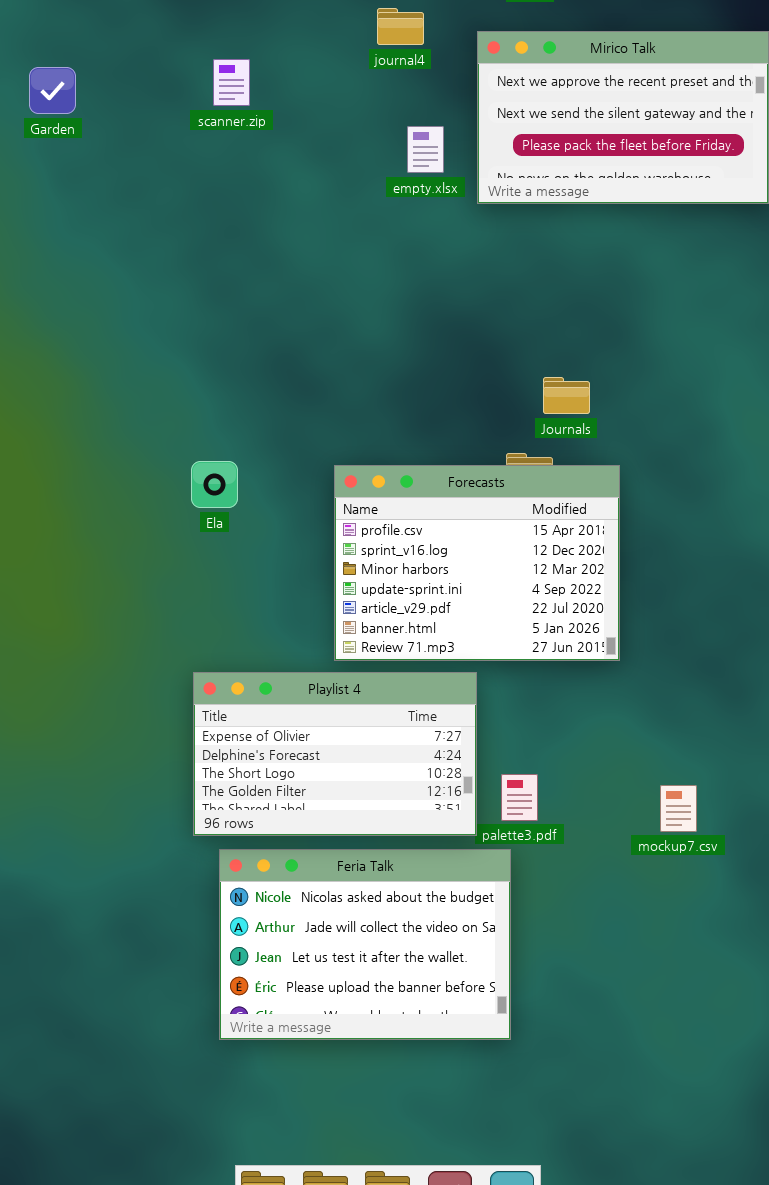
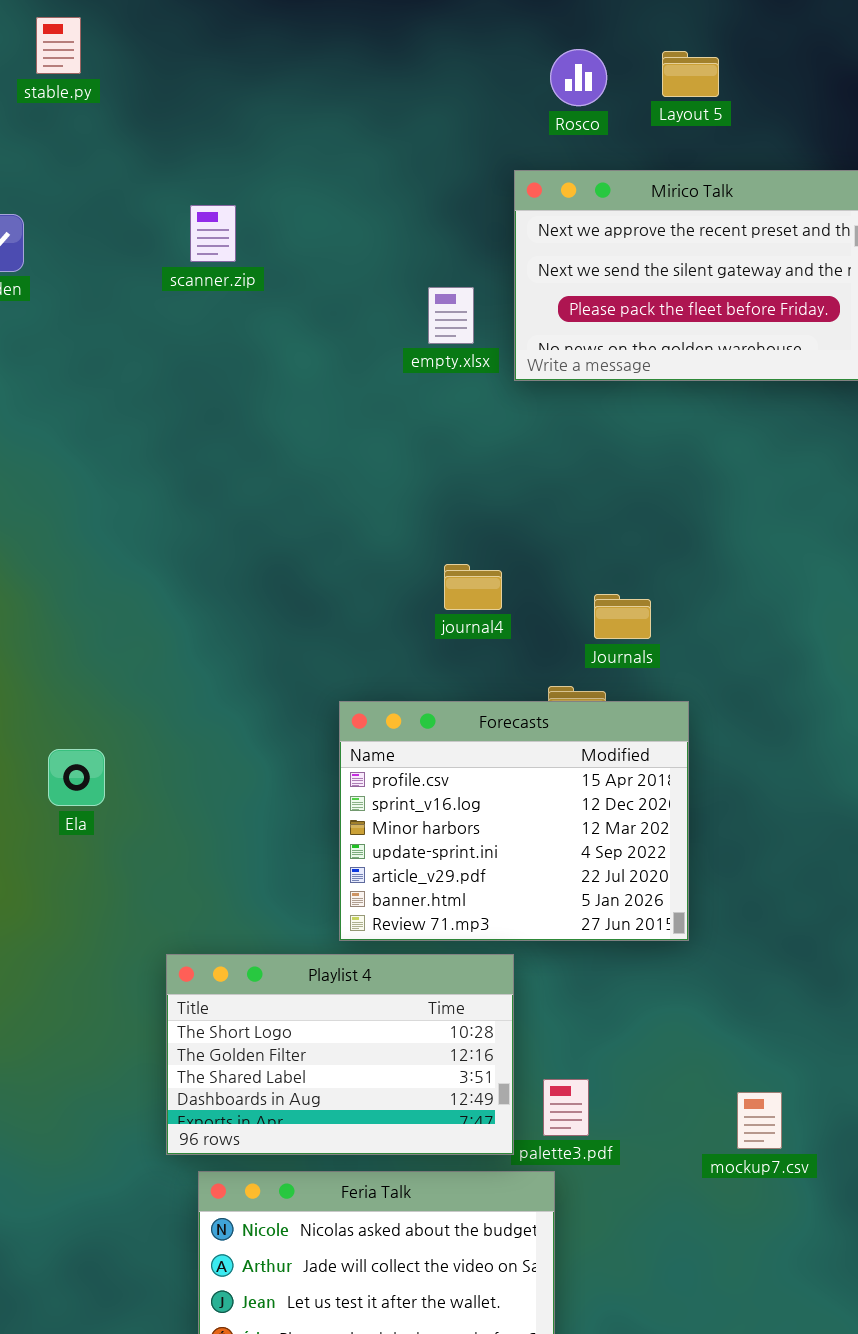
journal4: [377,8,424,45] -> [444,564,502,610], moved
Ela: [191,461,238,508] -> [48,749,105,806], moved
Playlist 4: [193,672,477,836] -> [166,954,514,1155], scrolled down 2 rows

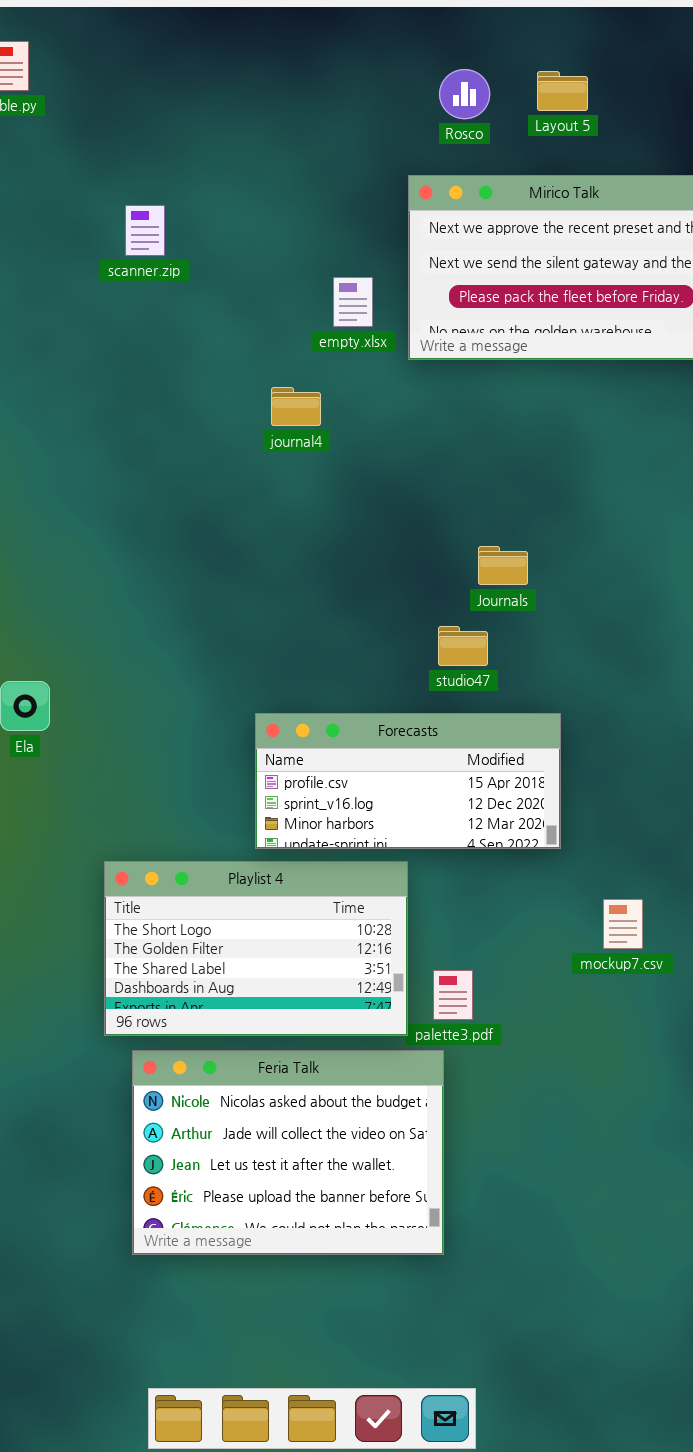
journal4: [444,564,502,610] -> [271,387,321,426], moved
Forecasts: [339,701,689,941] -> [255,713,561,849], resized
mockup7.csv: [737,1092,782,1149] -> [603,899,643,949], moved

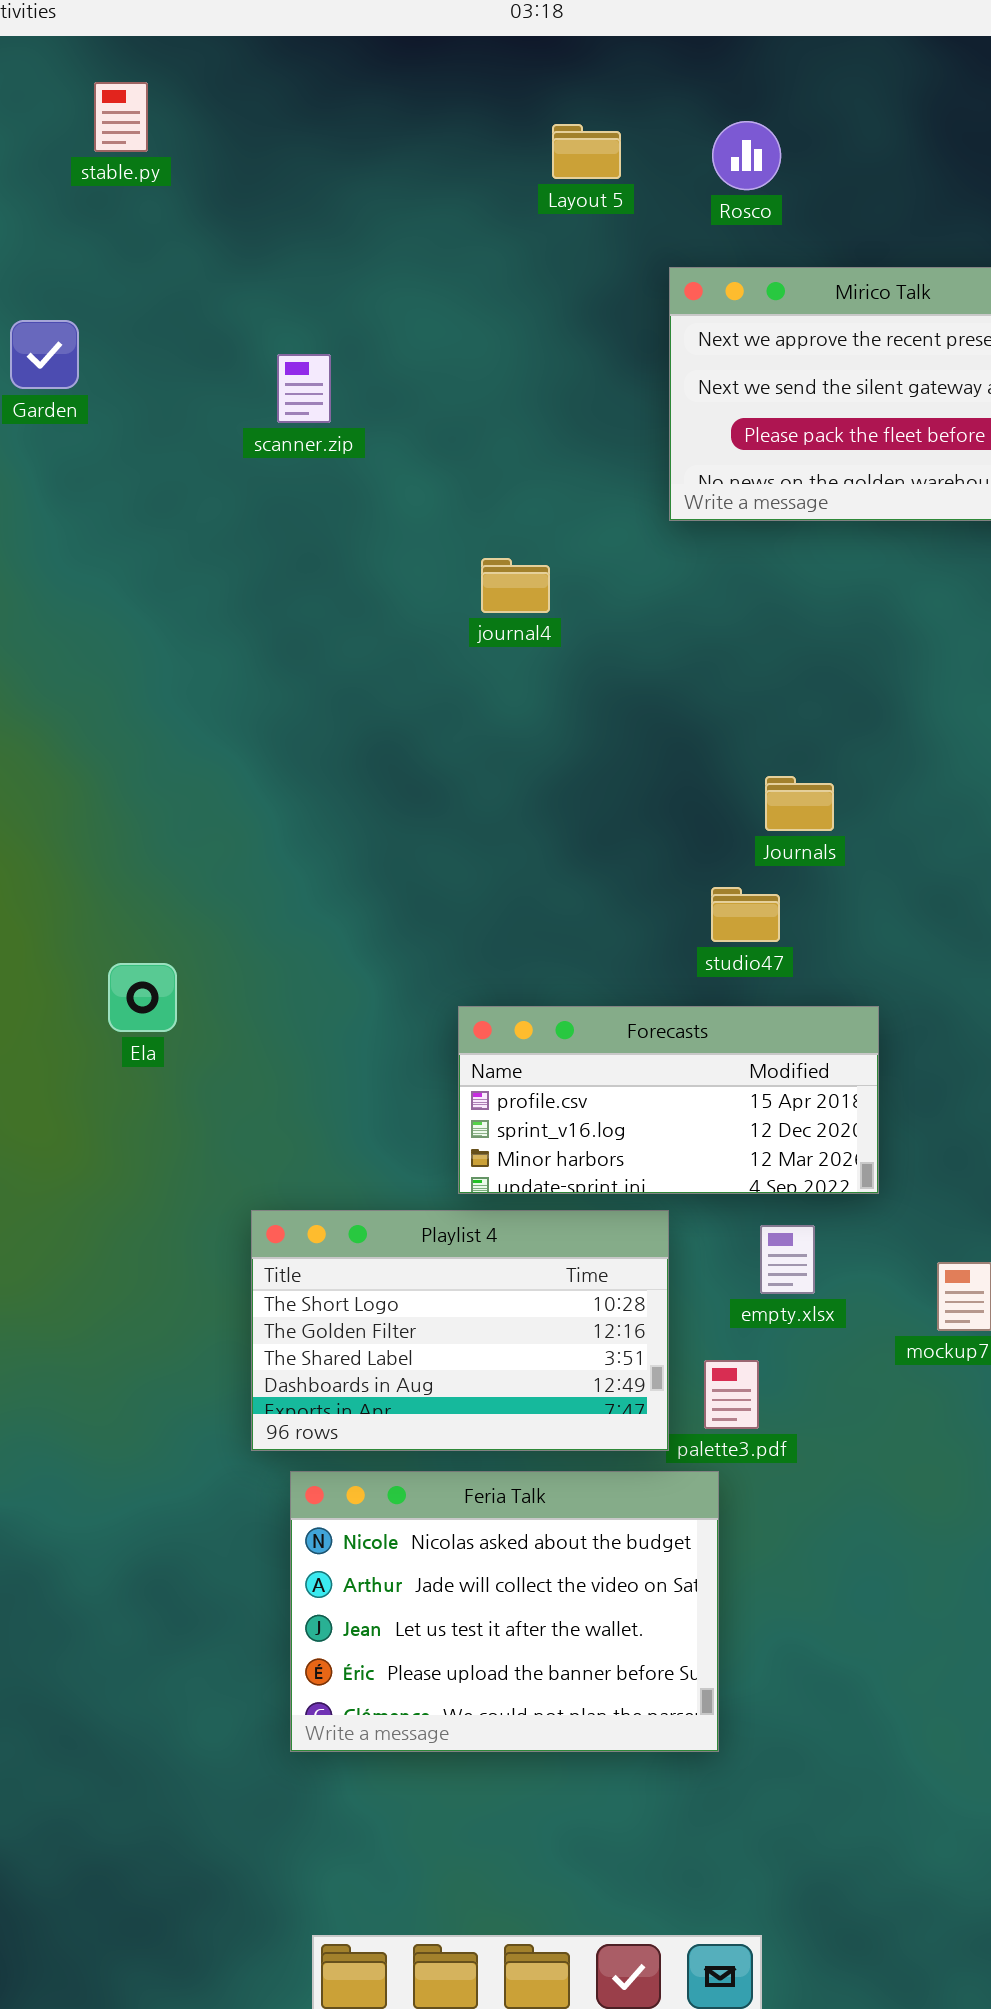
Layout 5: [537,71,588,111] -> [552,124,621,179], moved
scanner.zip: [125,205,165,256] -> [277,354,331,423], moved
empty.xlsx: [333,277,373,327] -> [760,1225,815,1294], moved

